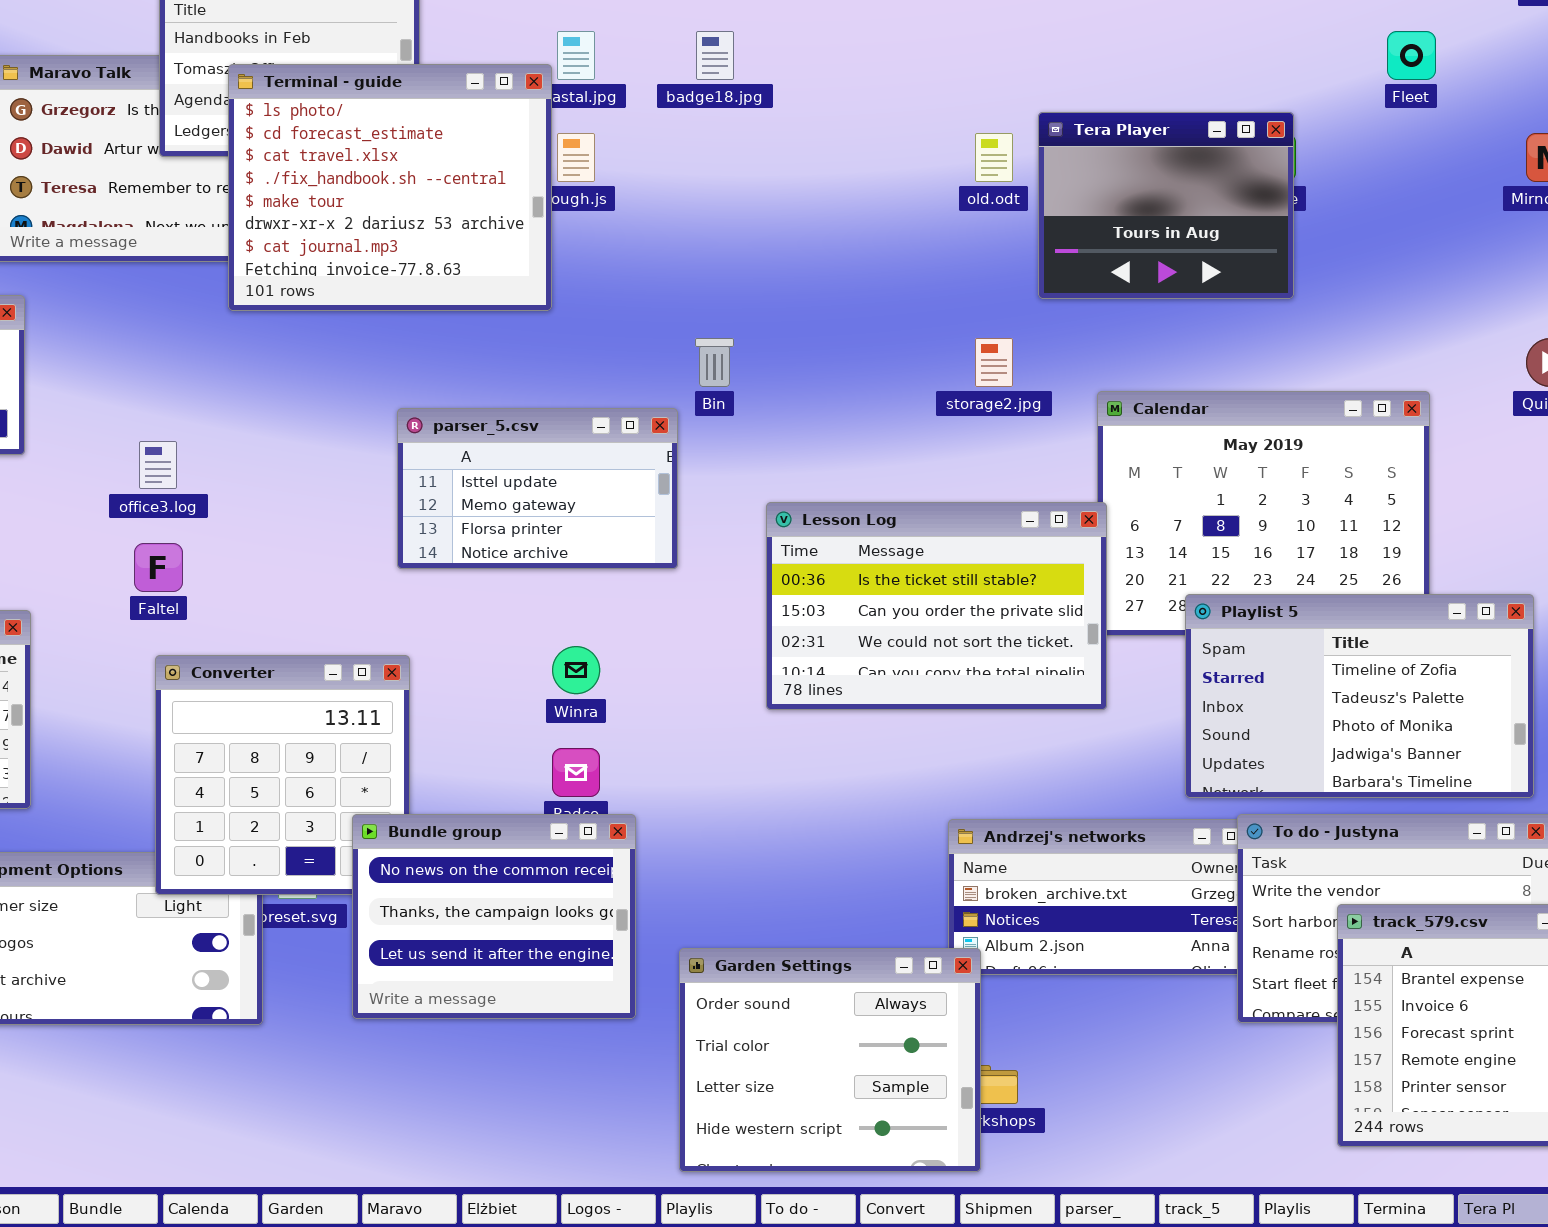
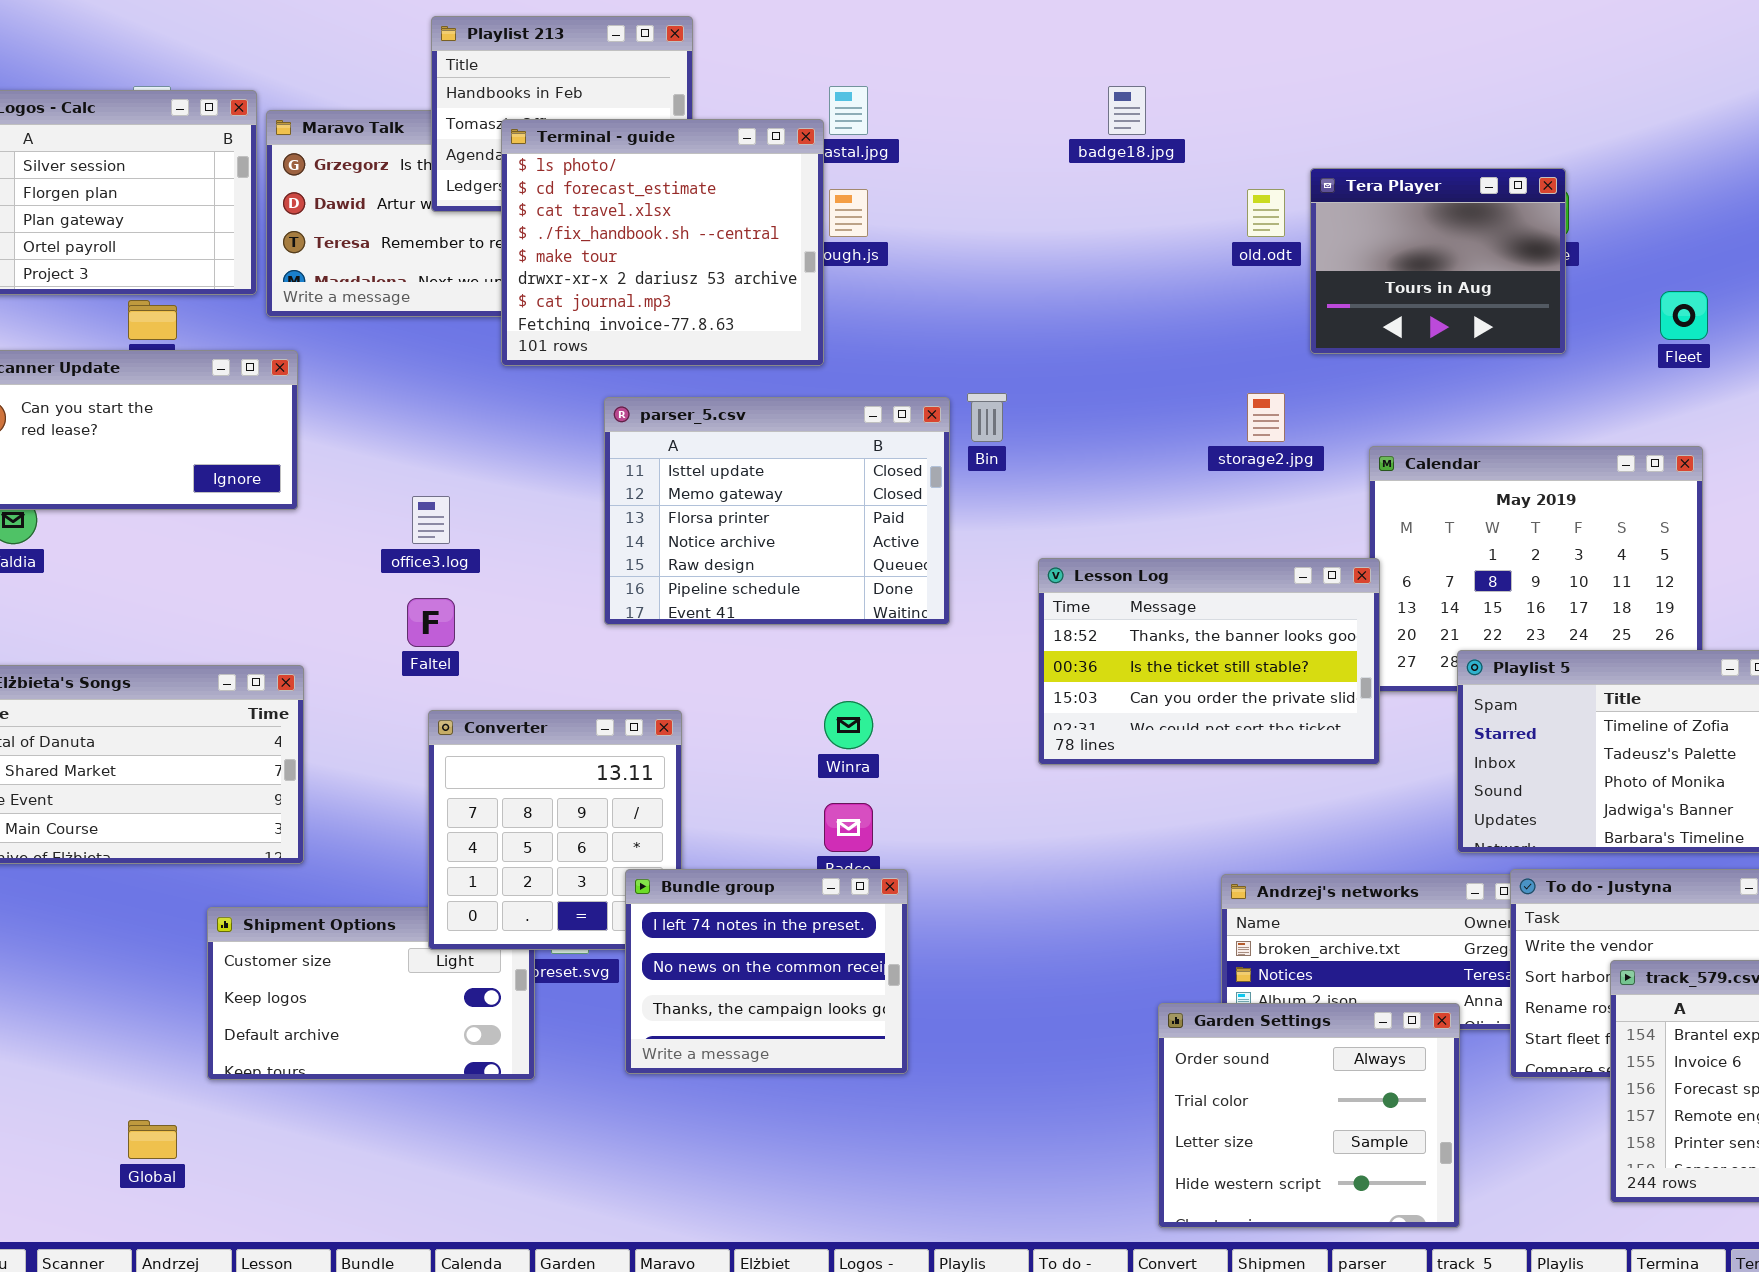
badge18.jpg: [696,31,734,80] -> [1108,86,1146,135], moved
Fleet: [1387,31,1436,80] -> [1660,291,1708,340], moved
parser_5.csv: [397,408,678,569] -> [604,397,950,625], resized
Lesson Log: [766,502,1107,710] -> [1038,558,1380,765], scrolled up 1 row
Bundle group: [352,814,636,1019] -> [625,869,908,1074], scrolled up 1 row
Garden Settings: [679,948,981,1172] -> [1158,1003,1460,1228], moved

